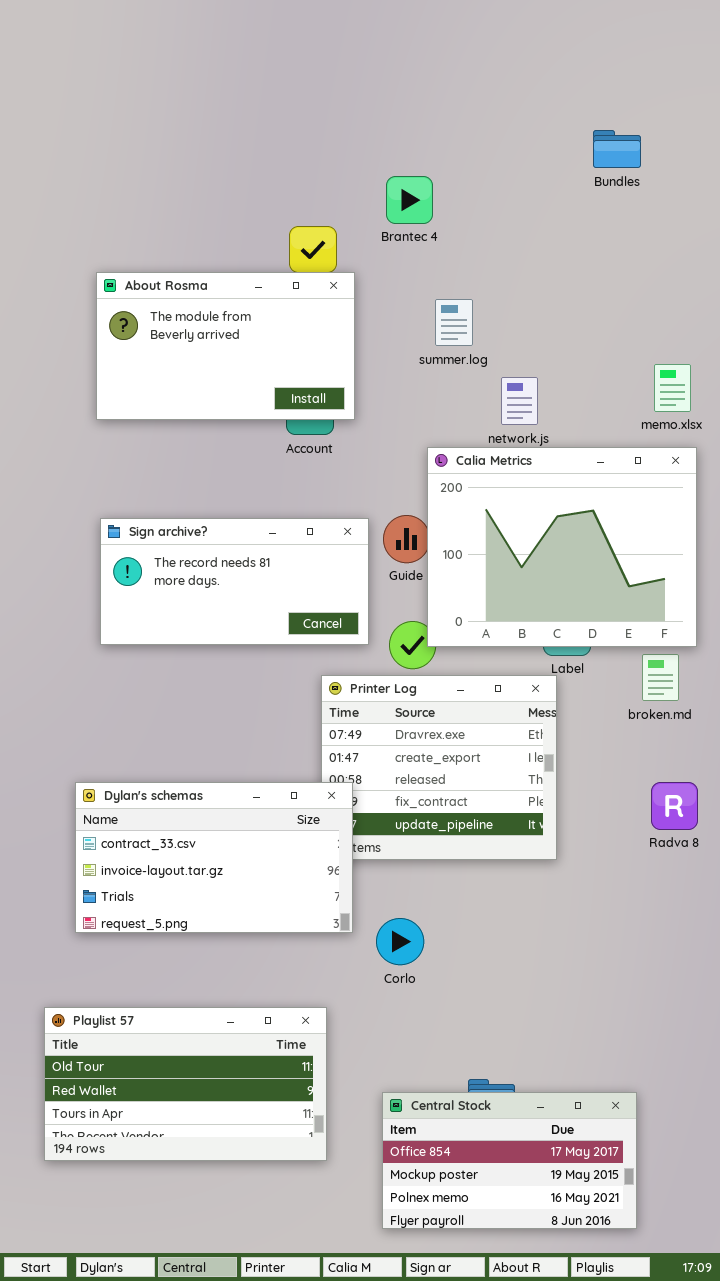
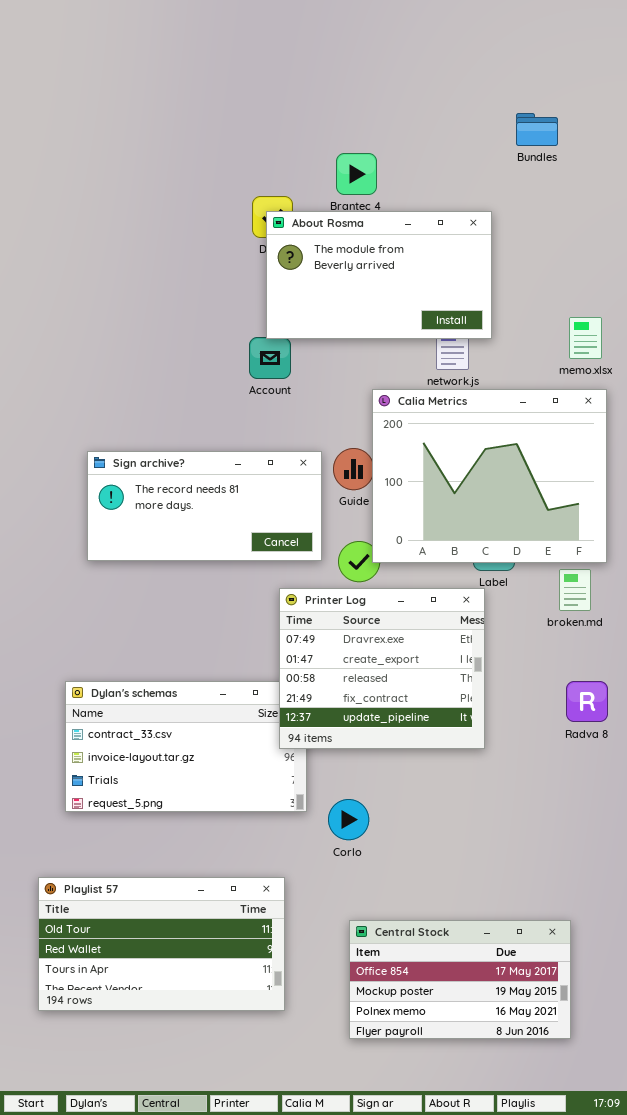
About Rosma: [96,272,355,420] -> [266,211,492,339], moved
Printer Log: [321,675,557,860] -> [279,588,485,749], raised
Central Stock: [382,1092,637,1229] -> [349,920,571,1039], moved

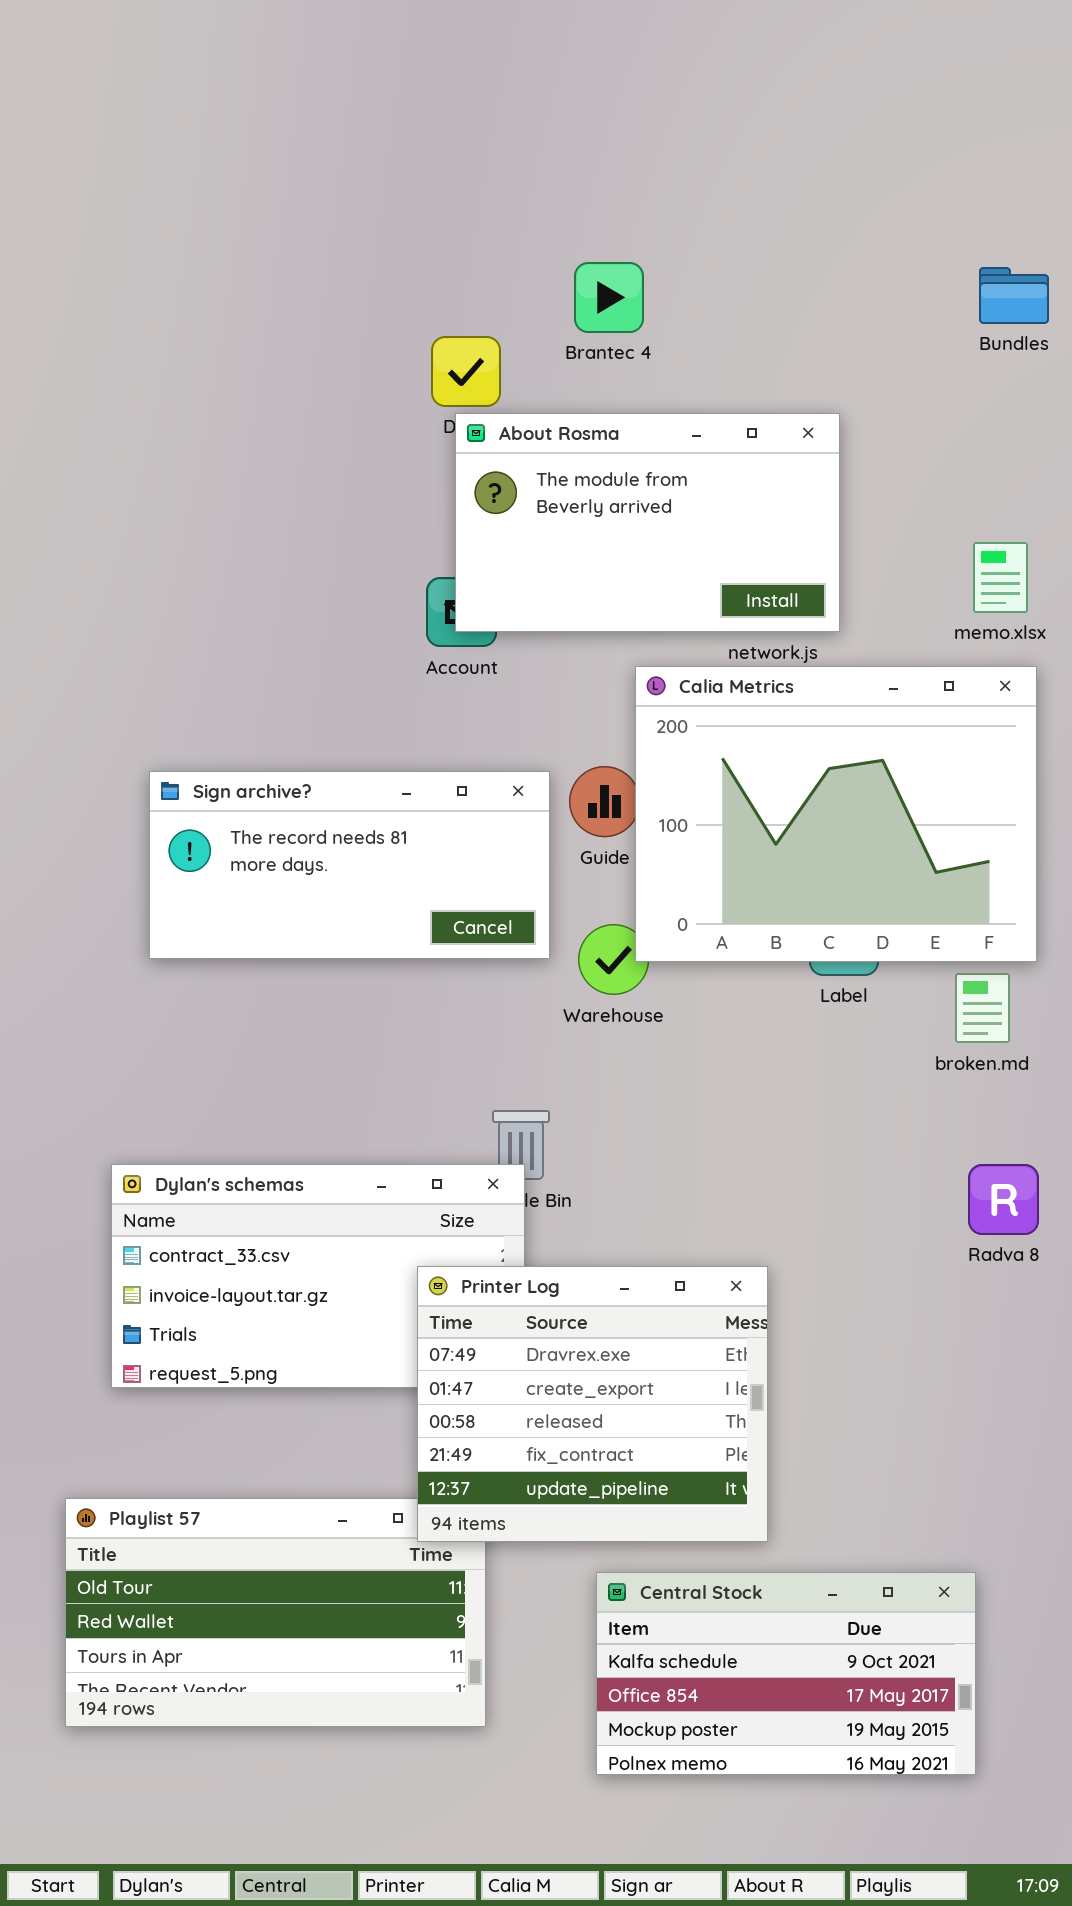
Bundles: [516,113,558,146] -> [979,267,1049,324], moved
About Rosma: [266,211,492,339] -> [455,413,840,632], moved
Printer Log: [279,588,485,749] -> [417,1266,768,1542], moved
Central Stock: [349,920,571,1039] -> [596,1572,976,1775], scrolled up 1 row

